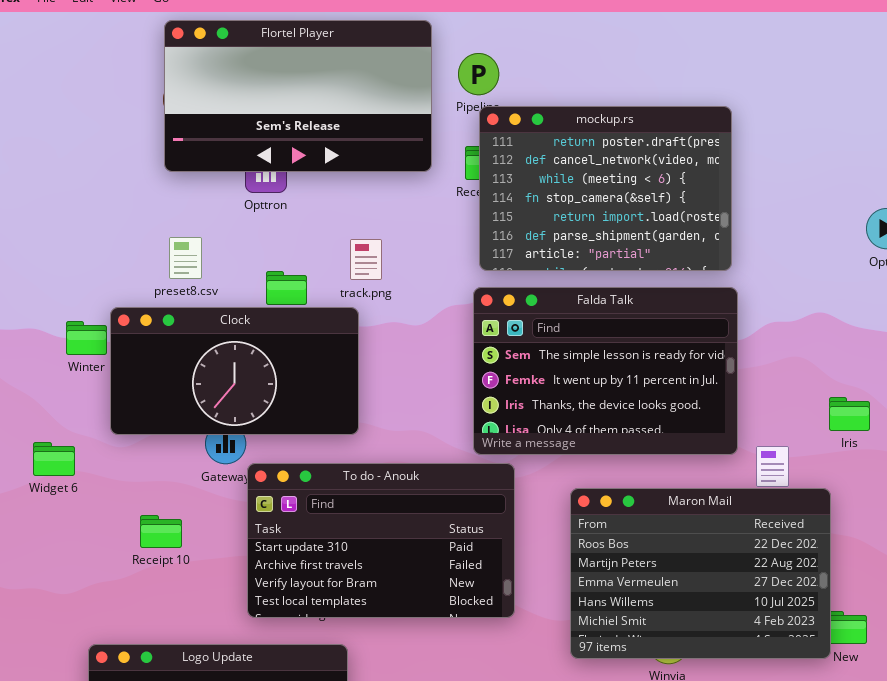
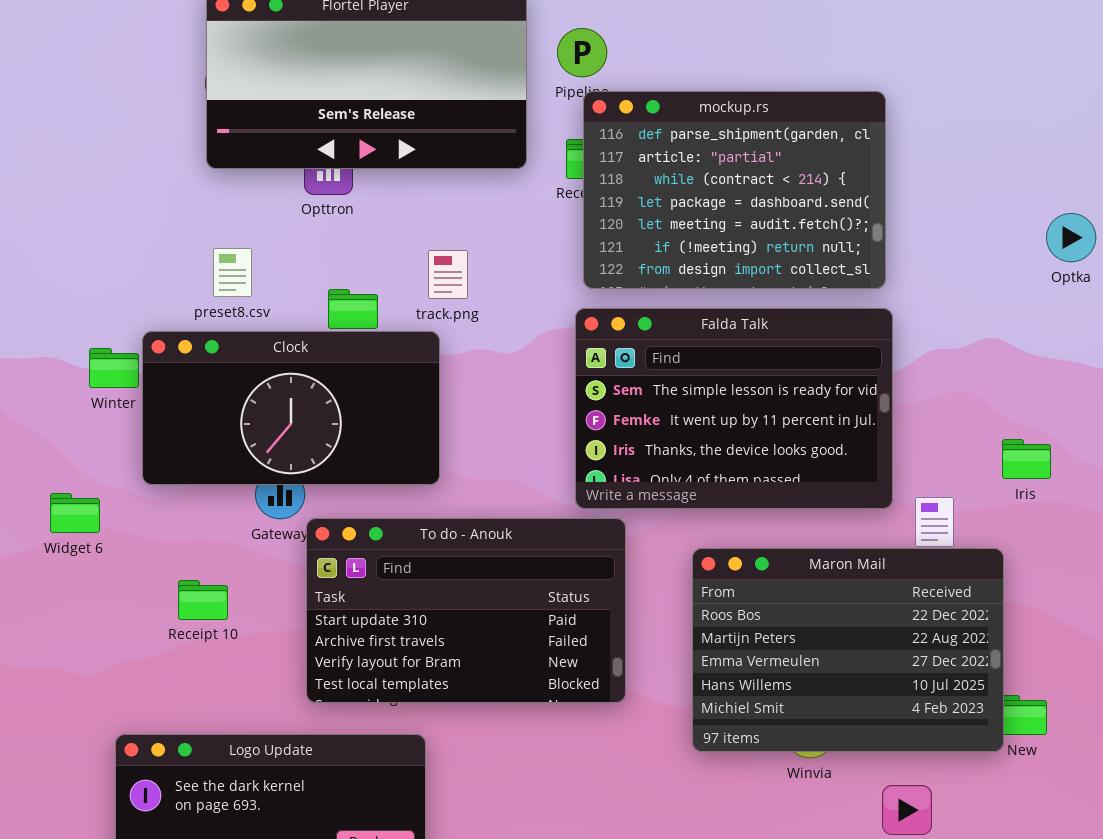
mockup.rs: [479,106,732,271] -> [583,91,886,289], scrolled down 5 rows

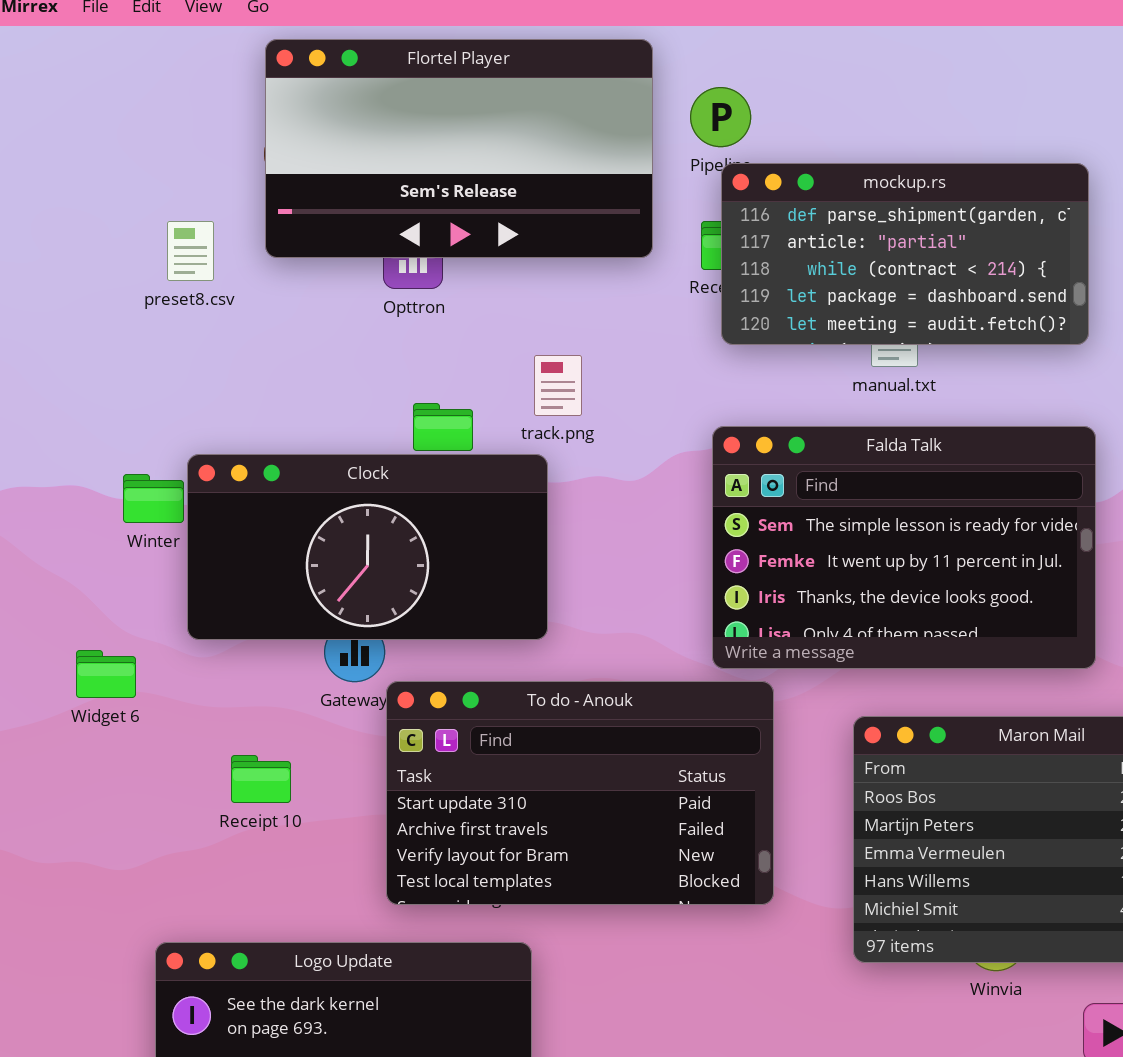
mockup.rs: [583,91,886,289] -> [721,163,1089,345], resized
preset8.csv: [213,248,252,297] -> [167,221,214,281], moved

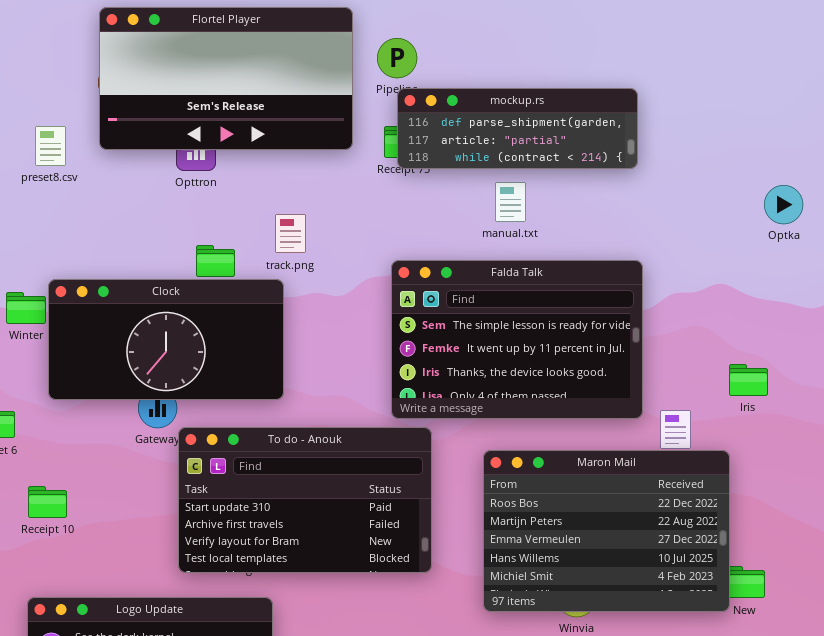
mockup.rs: [721,163,1089,345] -> [397,88,638,169], resized
Receipt 10: [231,755,291,803] -> [28,486,67,518], moved

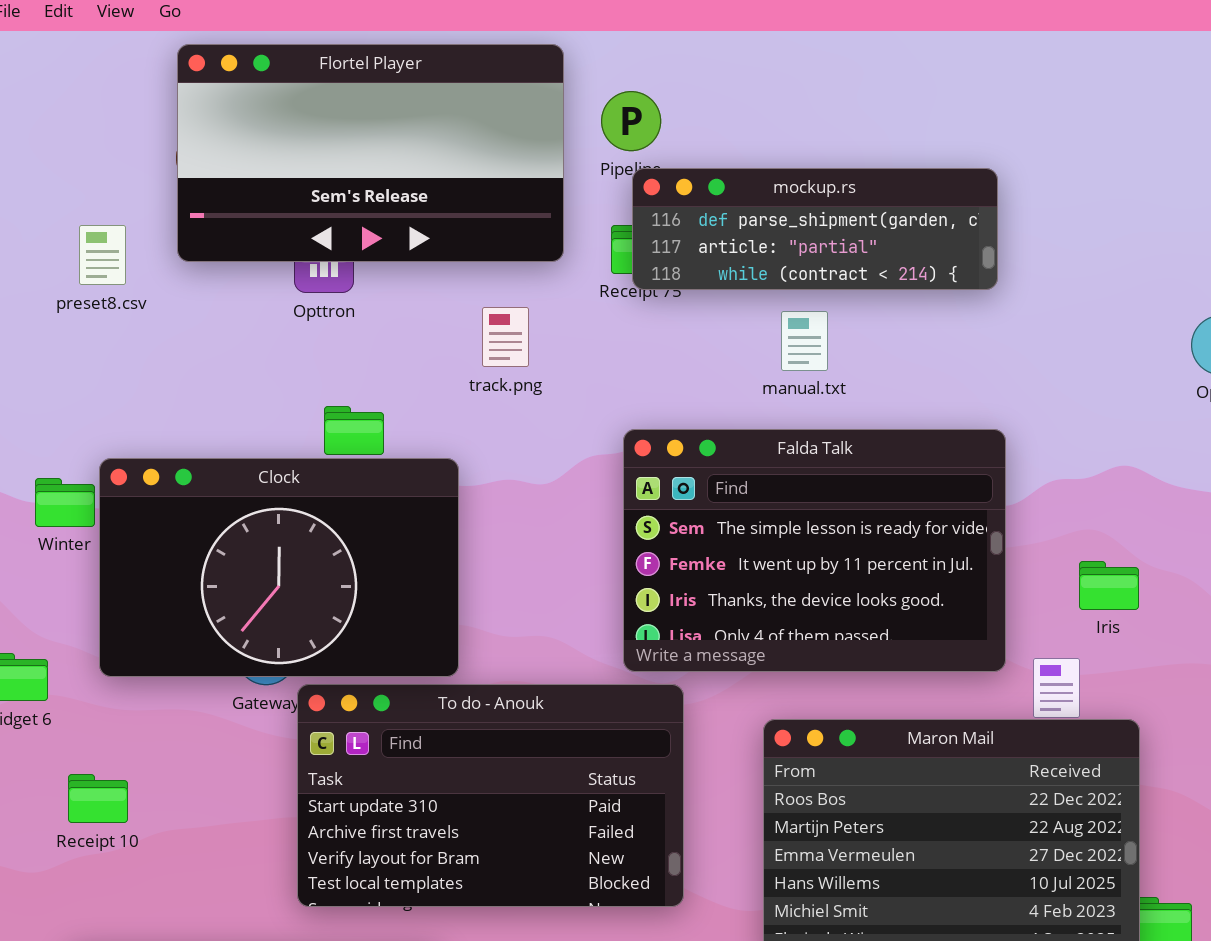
track.png: [275,214,306,253] -> [482,307,529,367], moved
Clock: [48,279,284,400] -> [99,458,459,677], resized
Iris: [729,364,768,396] -> [1079,561,1139,610], moved

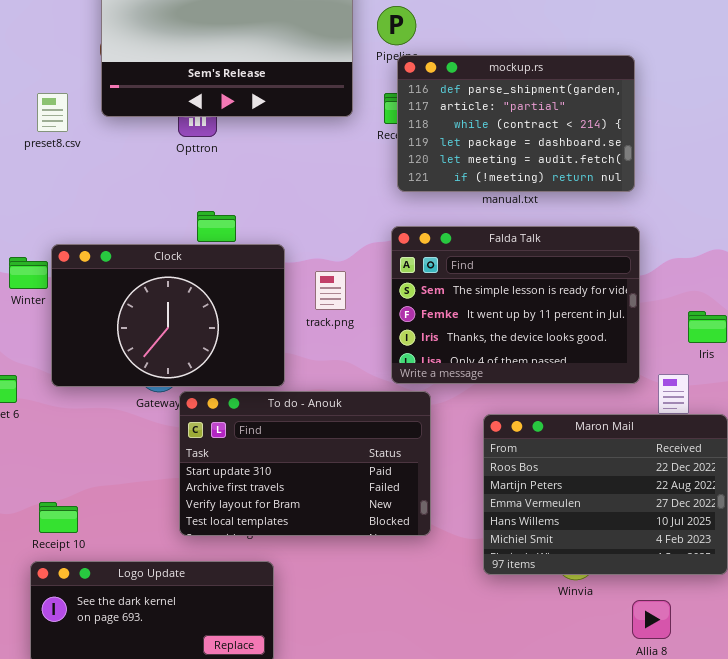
mockup.rs: [632,168,998,290] -> [397,55,635,192], resized
track.png: [482,307,529,367] -> [315,271,346,310], moved
Receipt 10: [68,774,128,823] -> [39,502,78,533], moved

